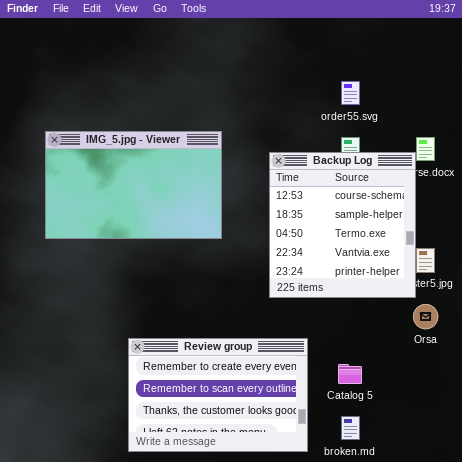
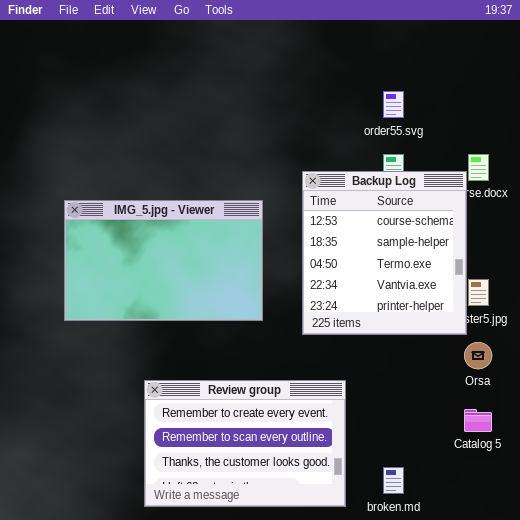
IMG_5.jpg - Viewer: [45,131,222,239] -> [64,200,263,321], moved
Catalog 5: [338,364,362,384] -> [464,409,492,432], moved

